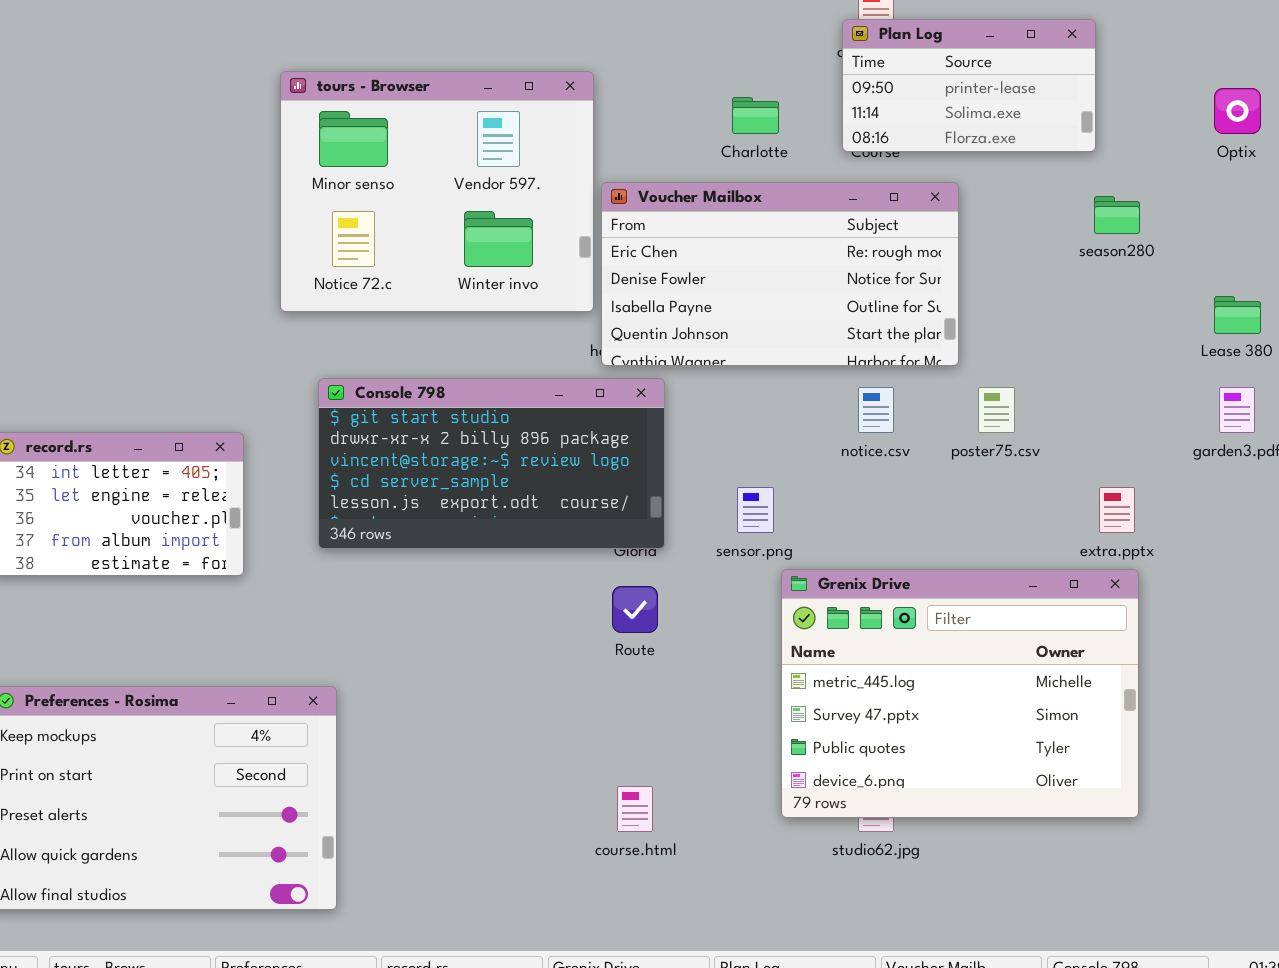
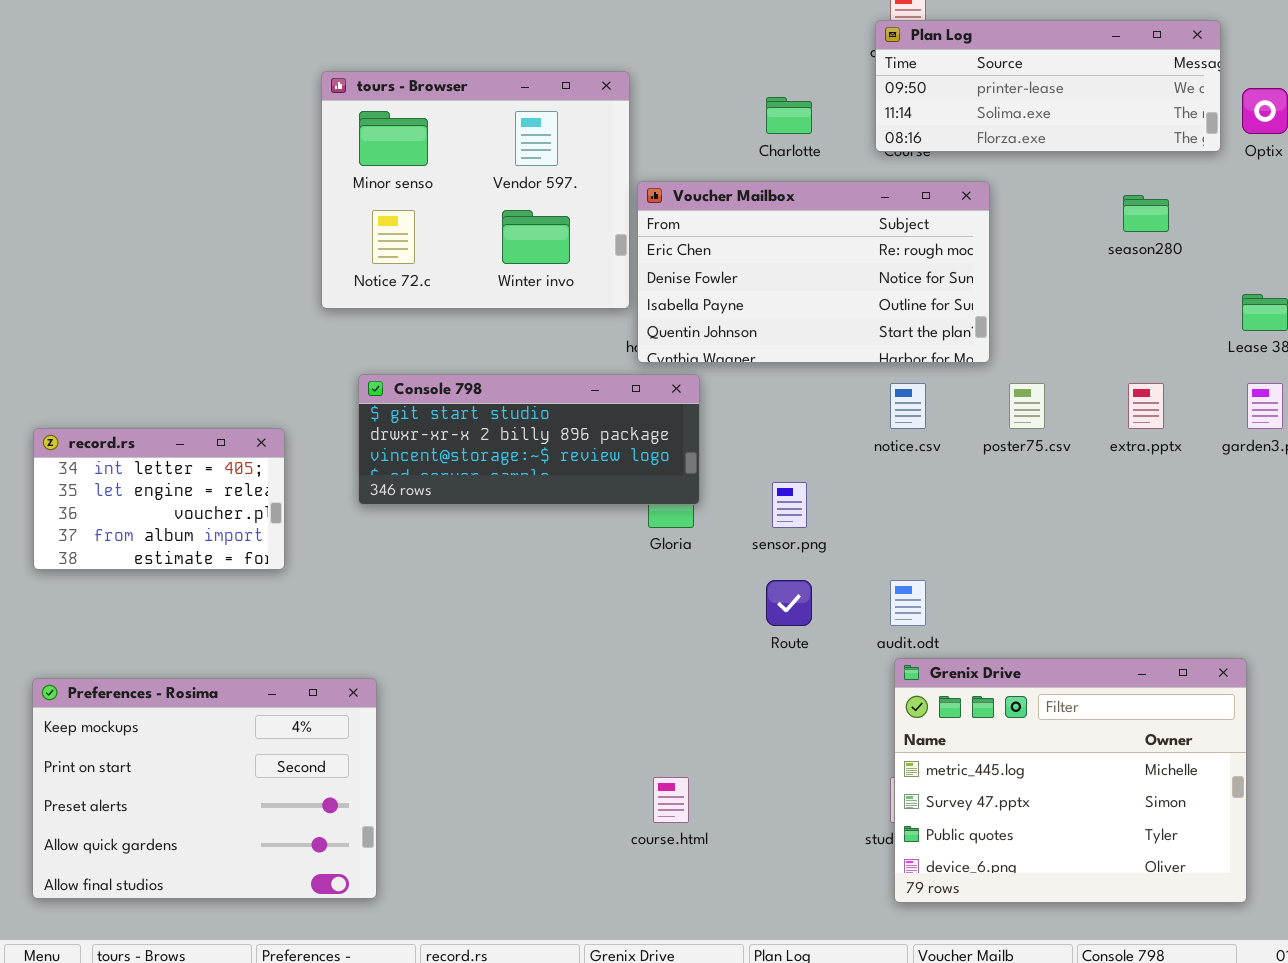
Plan Log: [842,19,1096,152] -> [875,20,1221,152], resized
Console 798: [318,378,665,549] -> [358,374,700,505], resized
extra.pptx: [1099,487,1135,533] -> [1128,383,1164,429], moved
Grenix Drive: [781,569,1139,818] -> [894,658,1247,903], moved
Route: [612,586,658,633] -> [766,580,812,626], moved

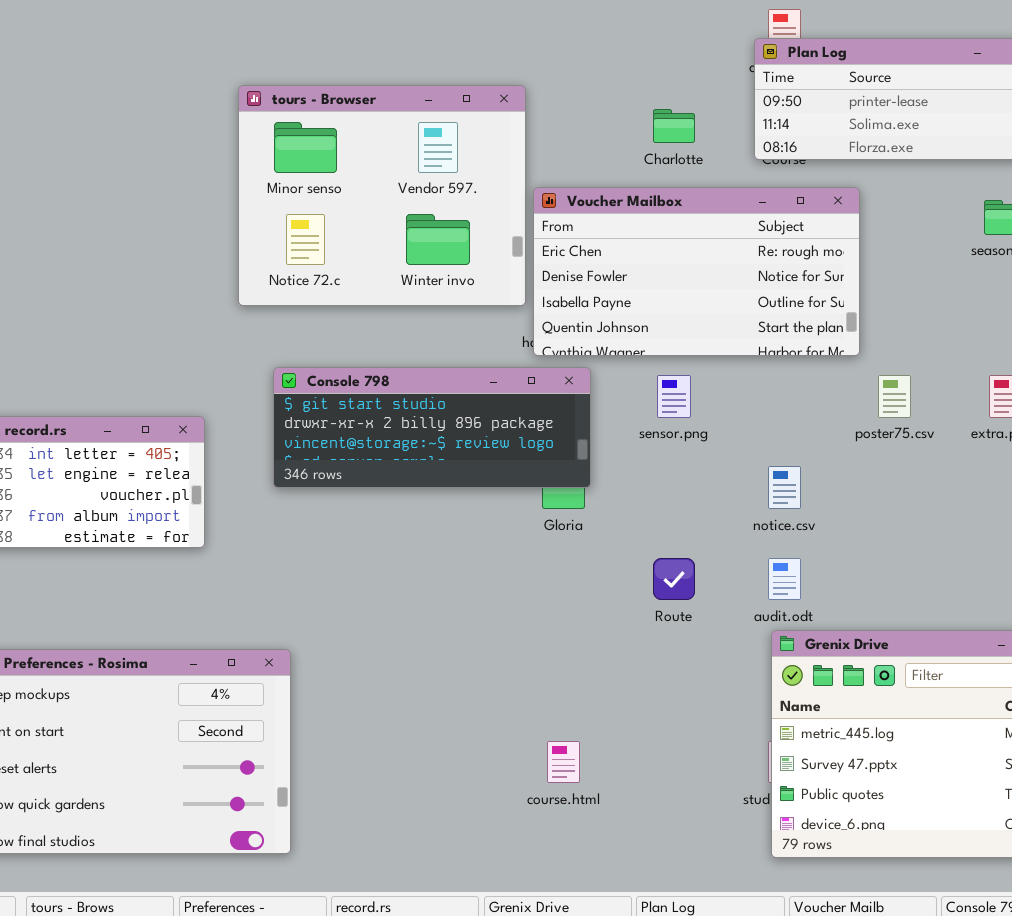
notice.csv: [890,383,926,429] -> [768,466,801,509], moved
sensor.png: [772,482,807,528] -> [657,375,691,418], moved

